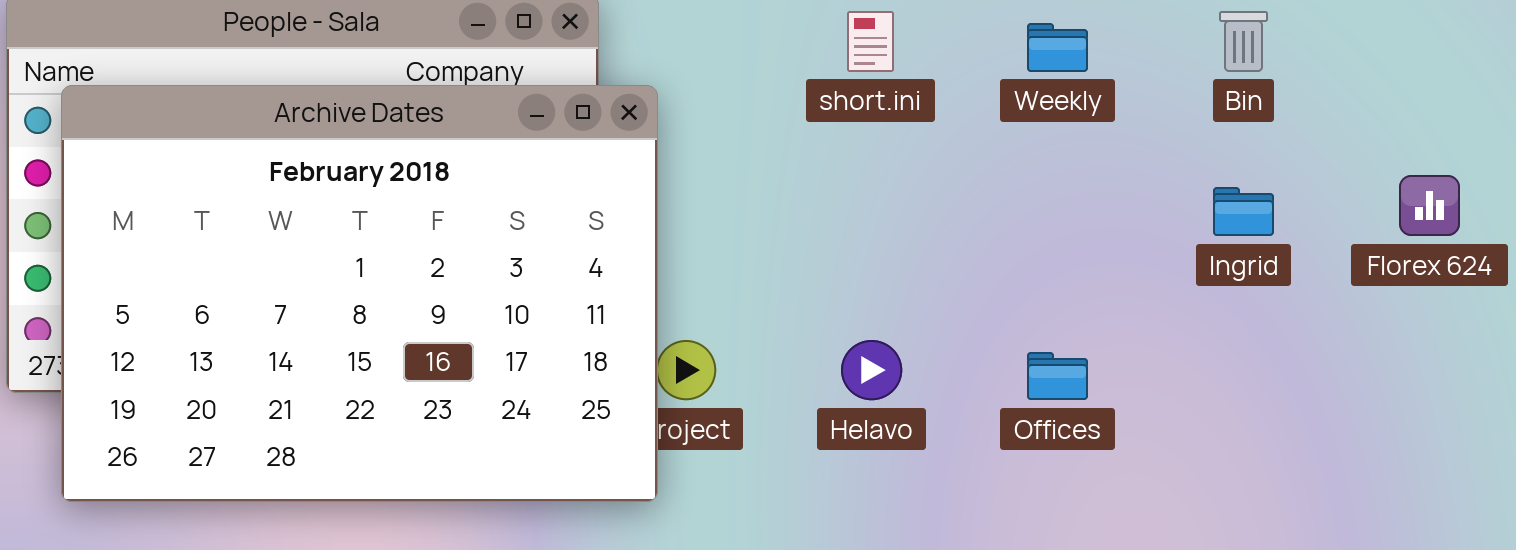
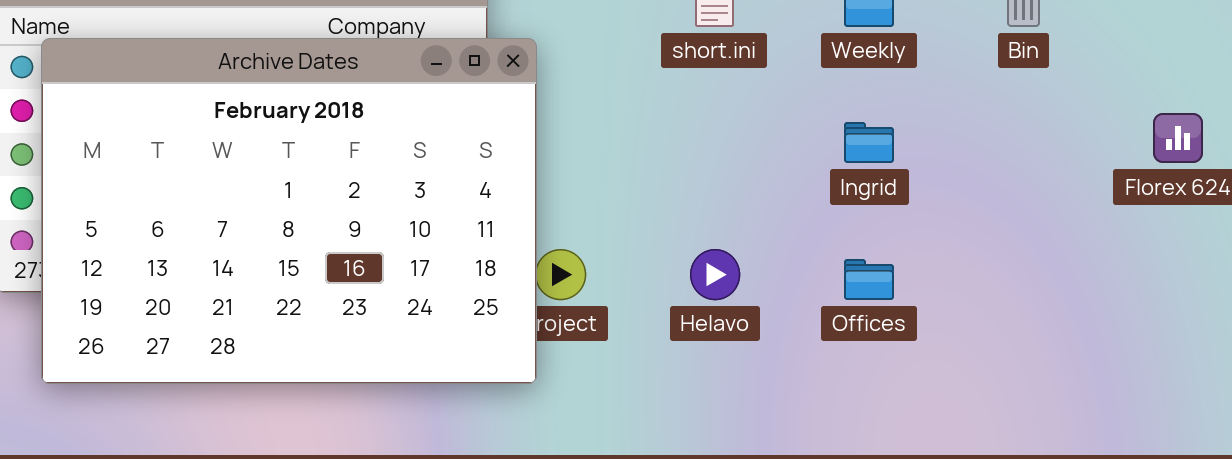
Ingrid: [1213,187,1274,236] -> [844,122,894,163], moved

